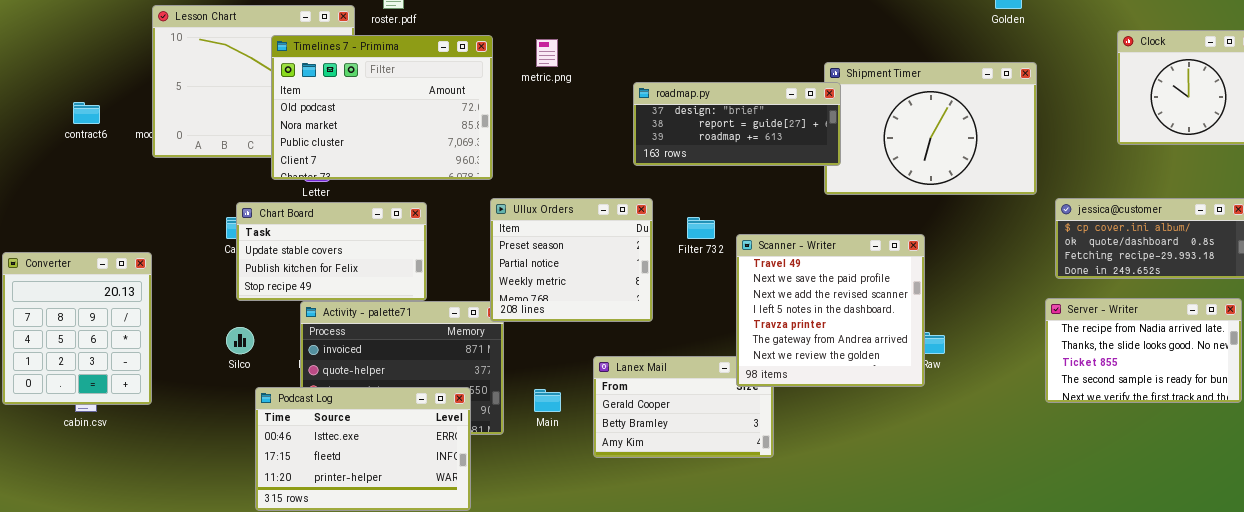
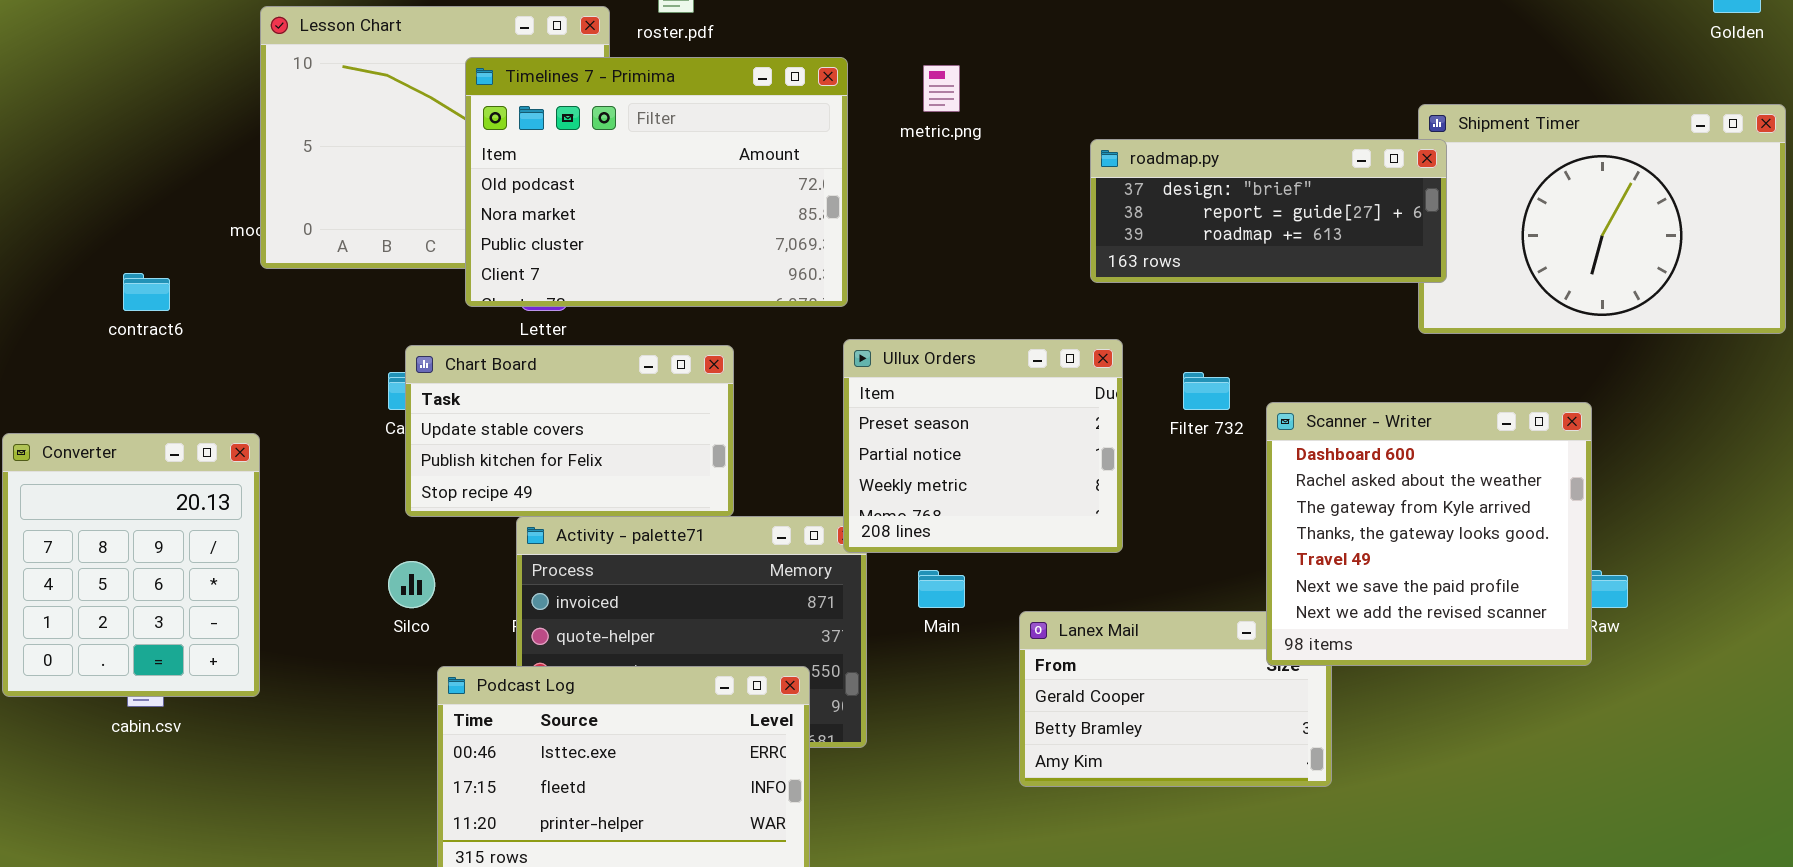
contract6: [73,102,100,124] -> [123,273,170,311], moved
Scanner - Writer: [736,234,925,387] -> [1266,402,1592,666], scrolled up 4 rows
Main: [534,389,561,412] -> [918,570,965,608], moved

